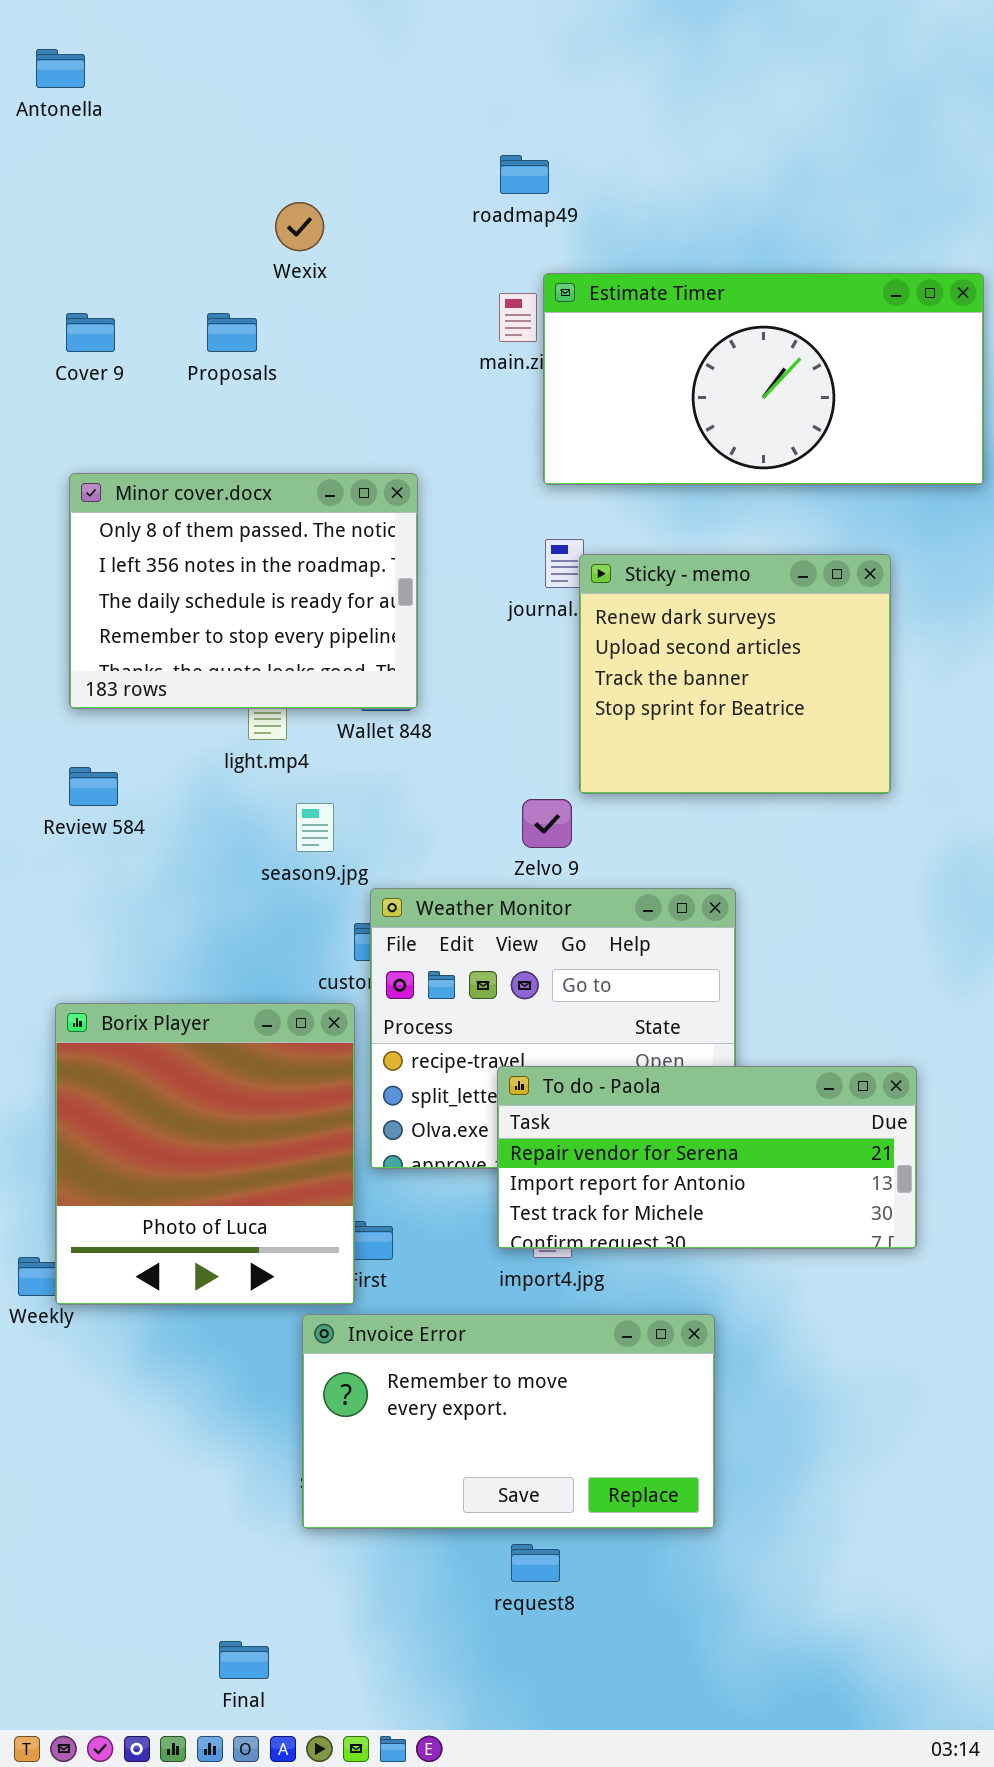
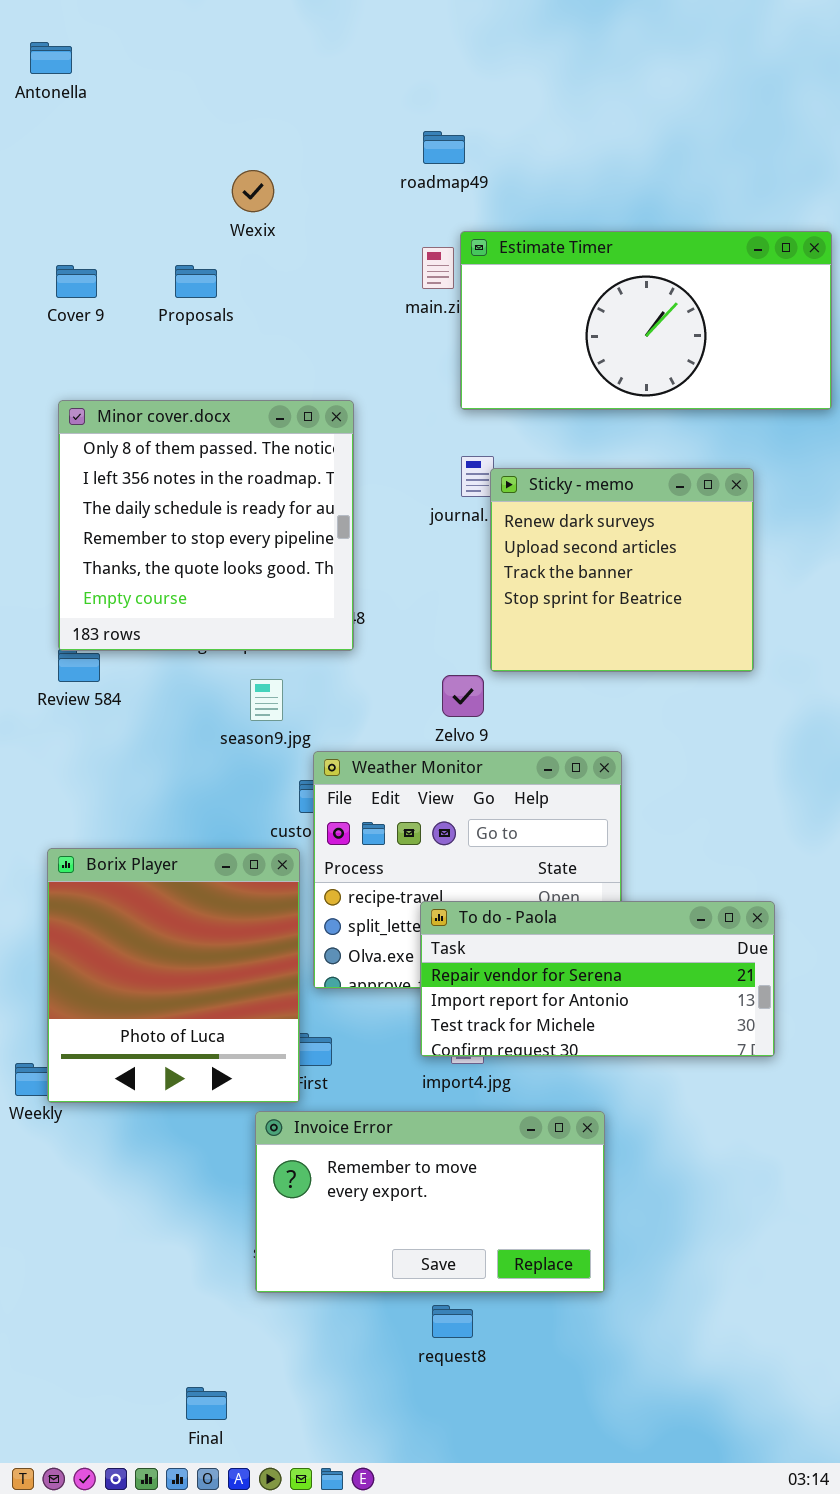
Minor cover.docx: [69,473,418,709] -> [58,400,354,651], resized

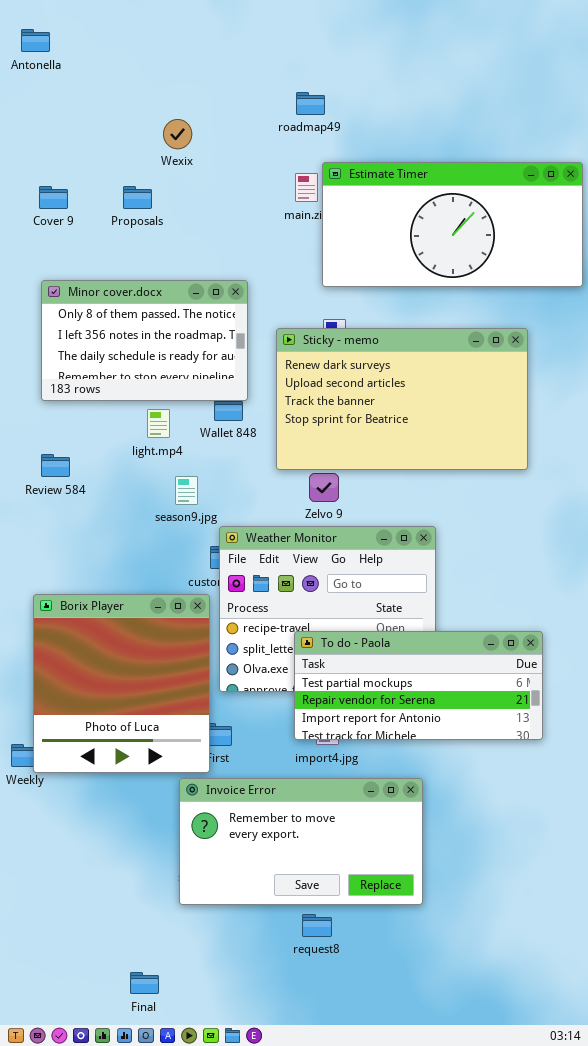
Minor cover.docx: [58,400,354,651] -> [41,280,248,401], resized
Sticky - memo: [490,468,754,672] -> [276,328,528,470], resized
To do - Paola: [420,901,775,1057] -> [294,631,543,740], scrolled up 1 row

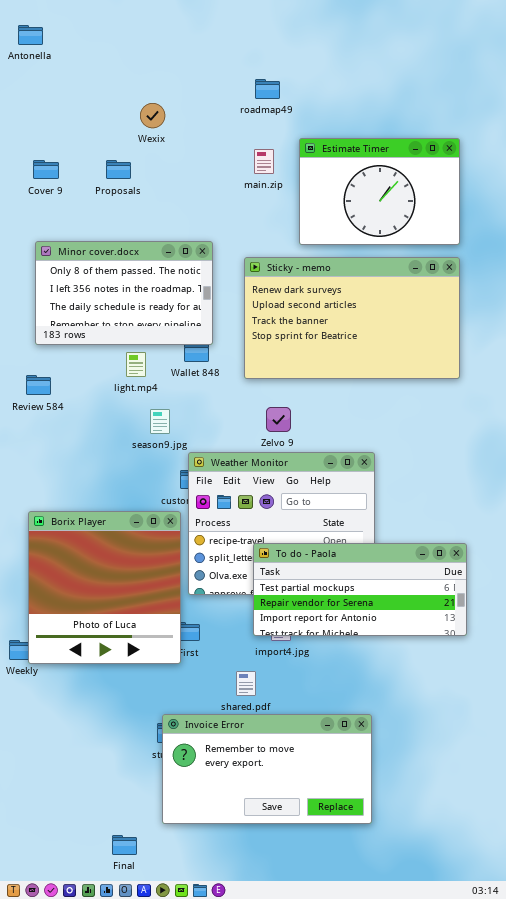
Estimate Timer: [322,162,583,287] -> [299,138,460,245], moved, resized
Sticky - memo: [276,328,528,470] -> [244,257,460,379], moved
Review 584: [41,454,70,477] -> [26,375,51,395], moved
Invoice Error: [179,778,423,905] -> [162,714,372,824], moved

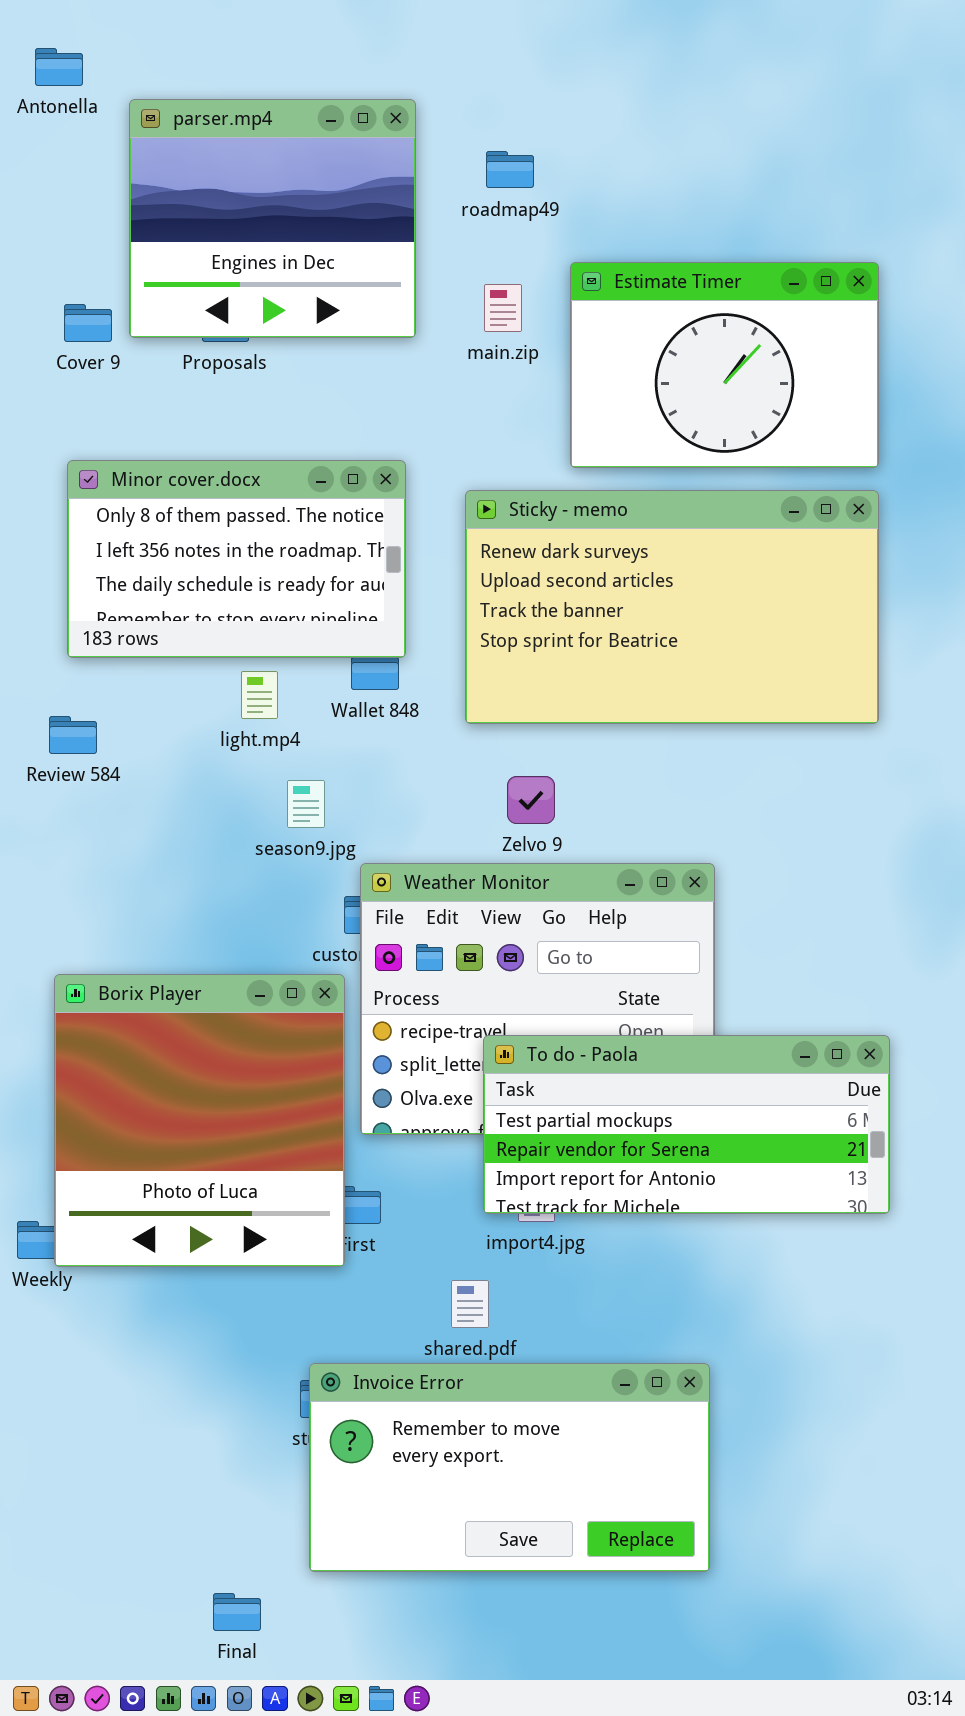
parser.mp4: none -> [129,99,416,338], opened

